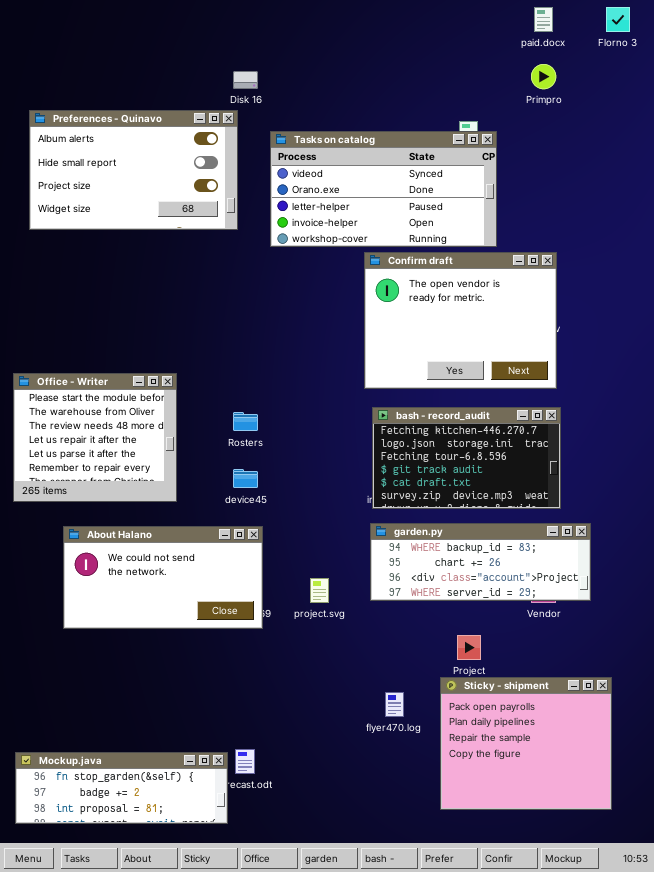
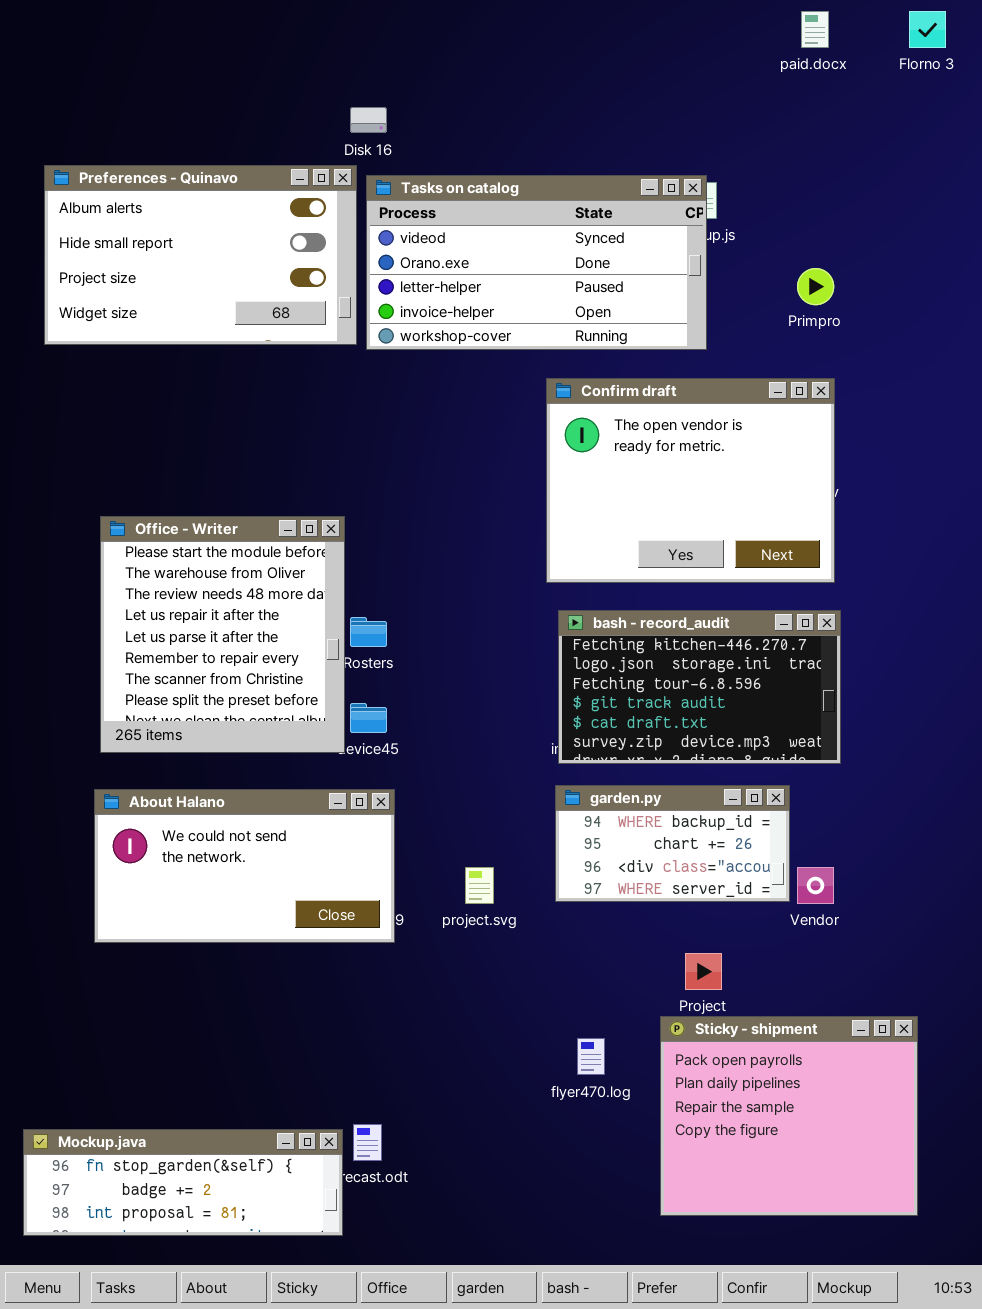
Primpro: [531,64,556,89] -> [797,268,834,305], moved
Tasks on catalog: [270,131,497,247] -> [366,175,707,350], moved
Office - Writer: [13,373,177,502] -> [100,516,345,753], moved, resized
garden.py: [370,523,591,601] -> [555,785,790,902], resized

